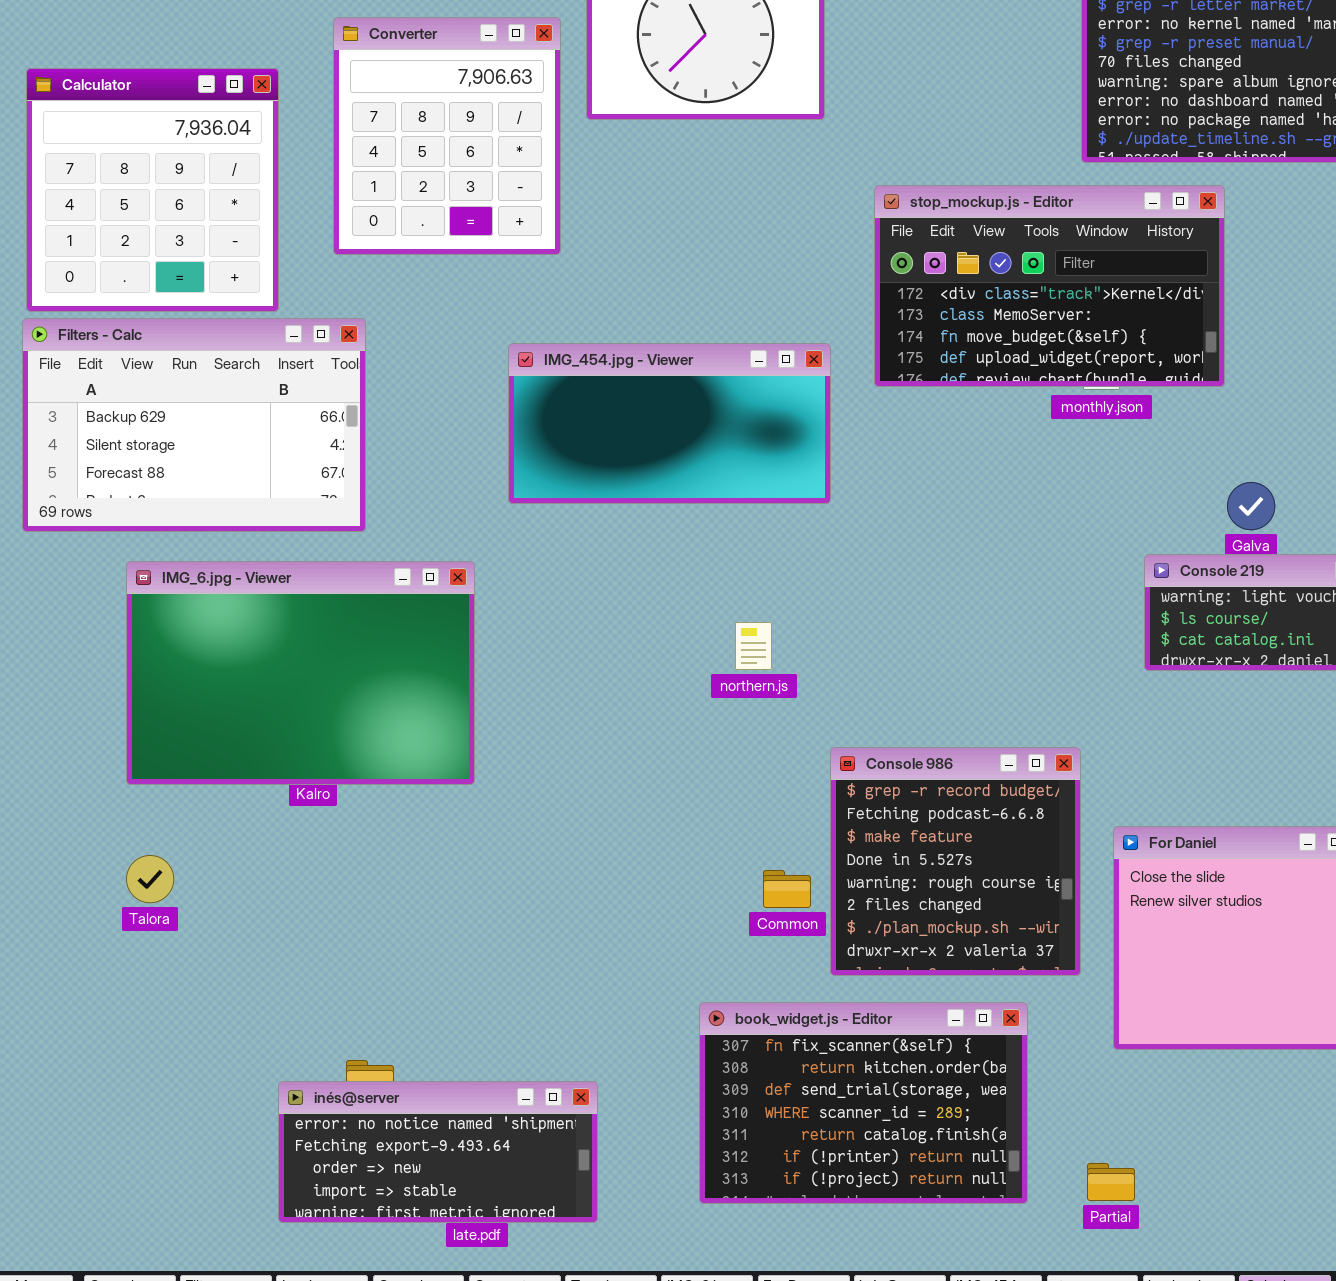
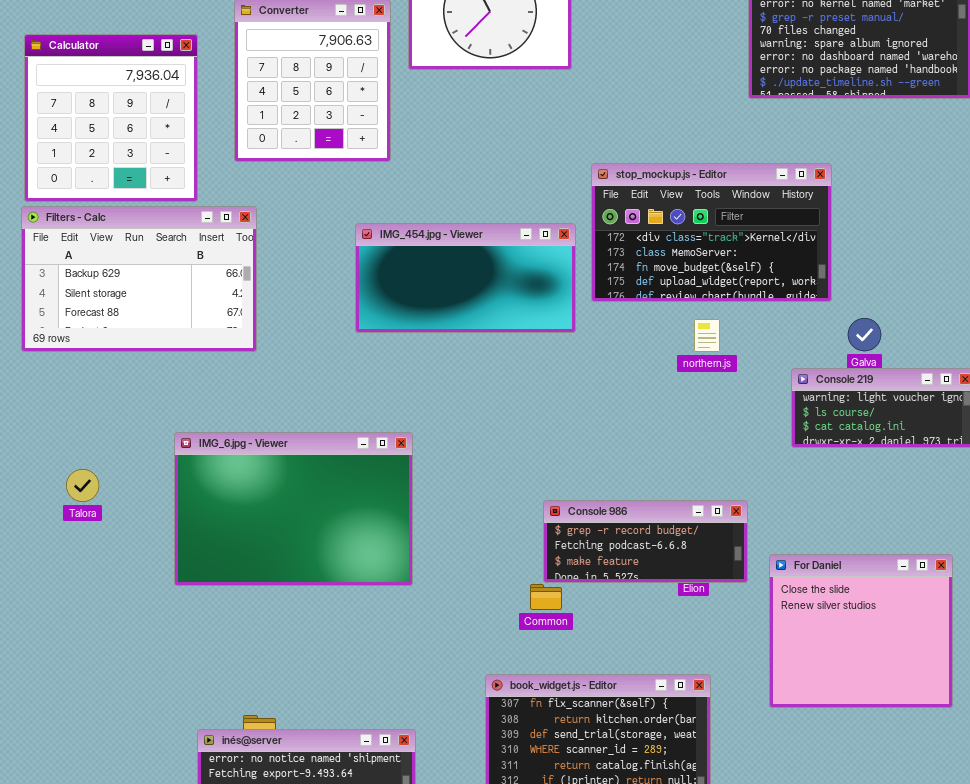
stop_mockup.js - Editor: [874,185,1225,387] -> [591,163,832,302], moved
IMG_6.jpg - Viewer: [126,561,475,785] -> [174,432,413,586], moved
northern.js: [735,622,772,670] -> [694,319,720,352], moved
Console 986: [830,747,1081,976] -> [543,500,748,583], resized
Talora: [126,855,174,903] -> [66,469,99,502], moved

